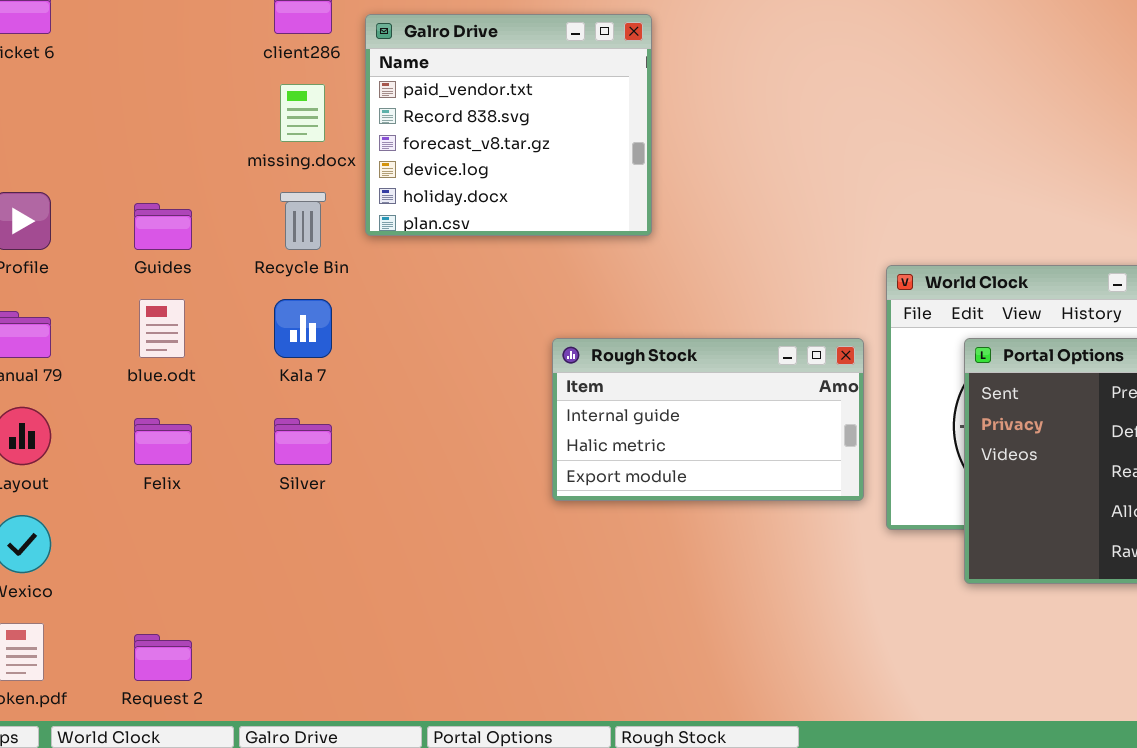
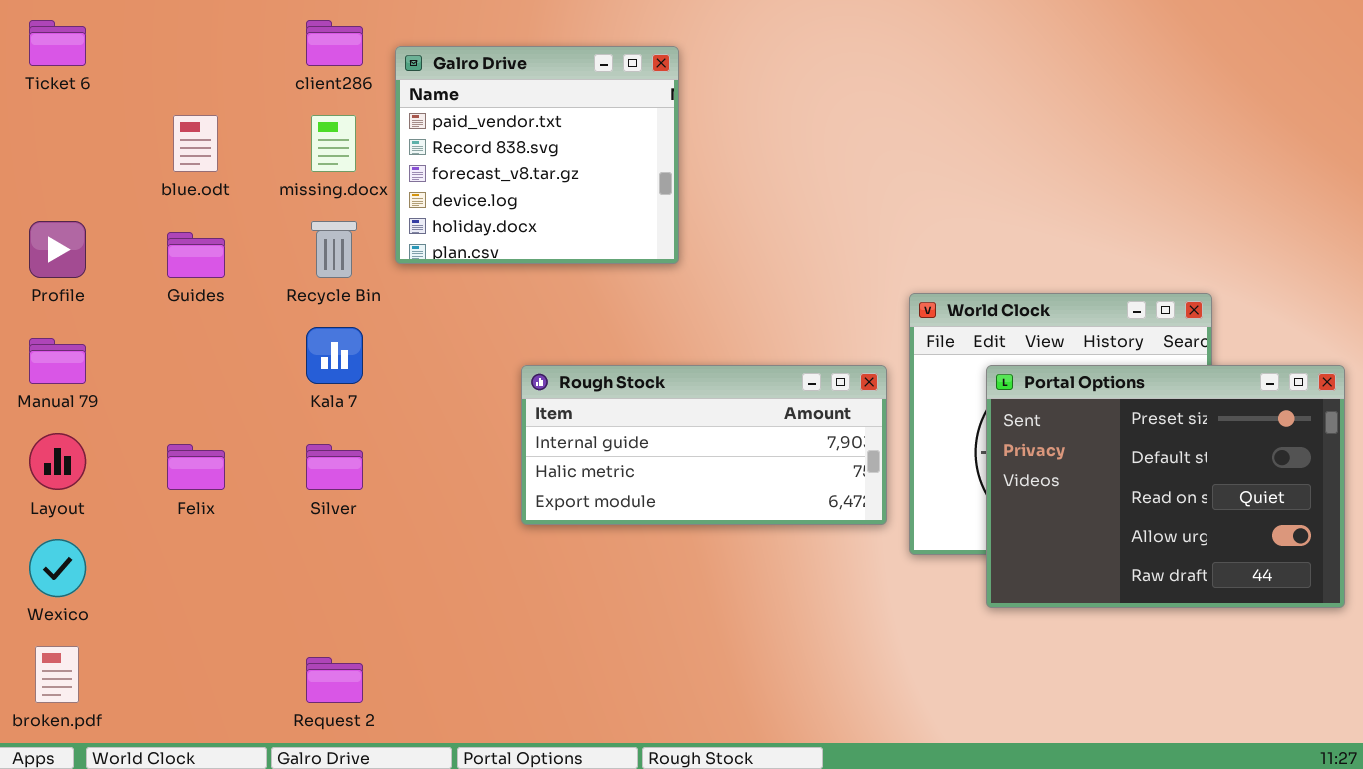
blue.odt: [139,299,185,358] -> [173,115,218,172], moved
Rough Stock: [552,338,864,501] -> [521,365,887,525], resized
Request 2: [134,634,192,681] -> [306,657,363,703], moved

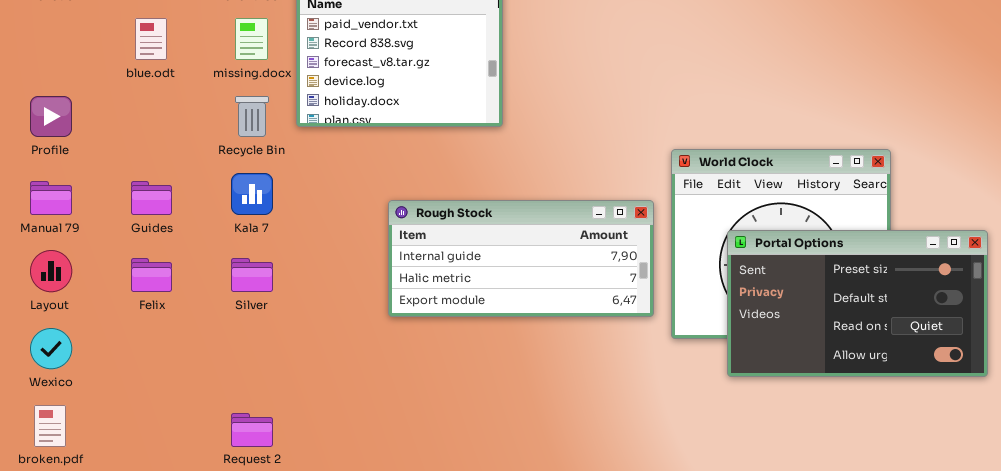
Guides: [167,232,225,278] -> [131,181,172,215], moved
Portal Options: [986,365,1345,608] -> [727,230,988,377], resized

